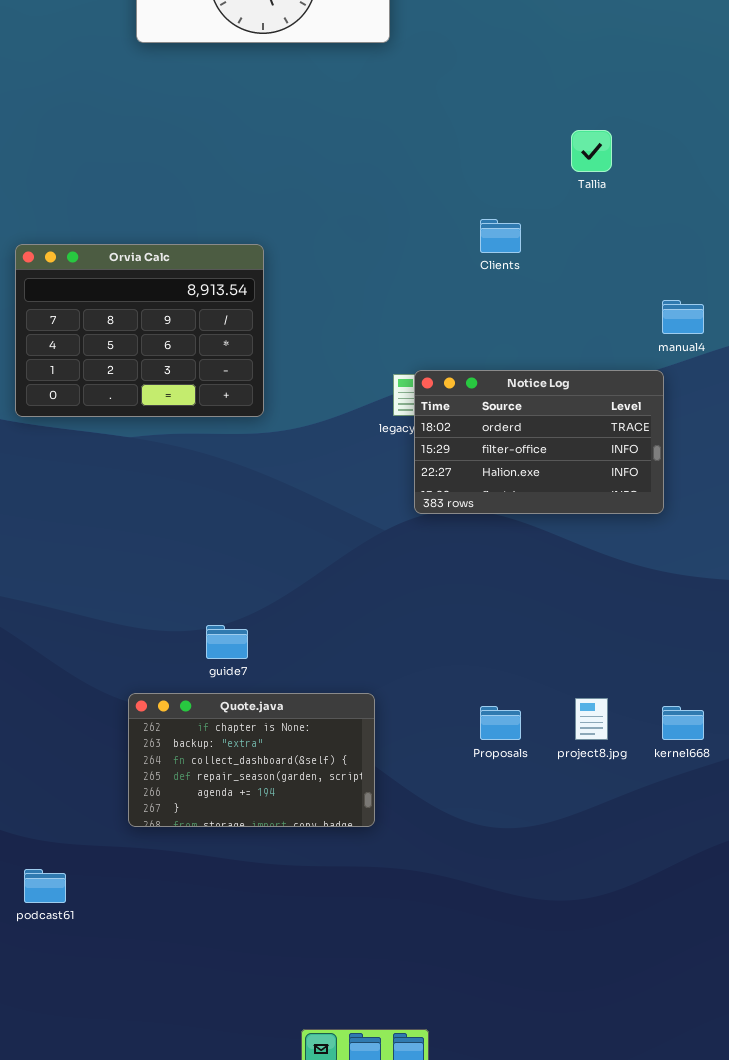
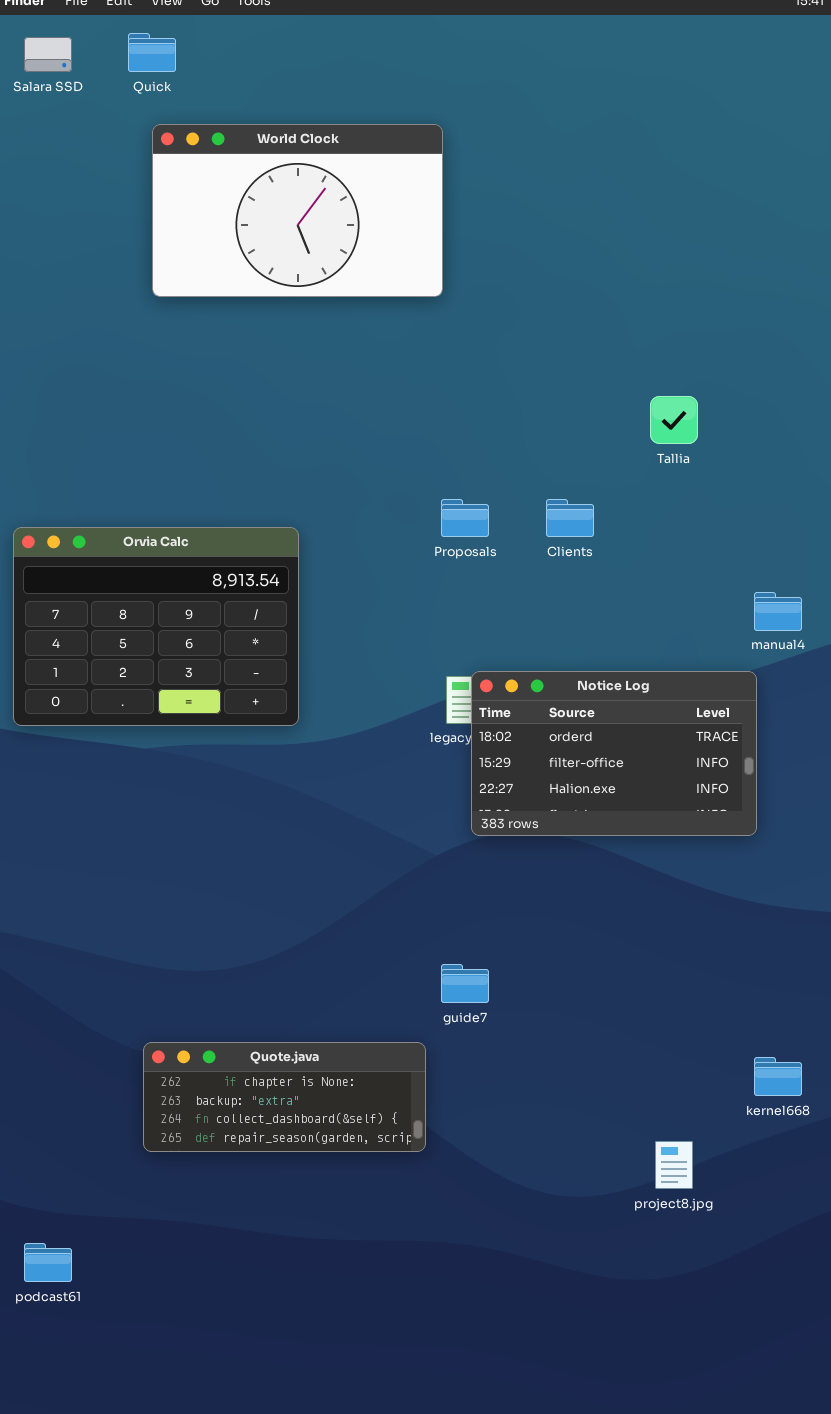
guide7: [206,625,248,659] -> [441,964,489,1003], moved
Quote.java: [128,693,375,827] -> [143,1042,426,1152], resized
project8.jpg: [575,698,608,740] -> [655,1141,693,1189], moved
Proposals: [480,706,521,740] -> [441,499,489,537], moved

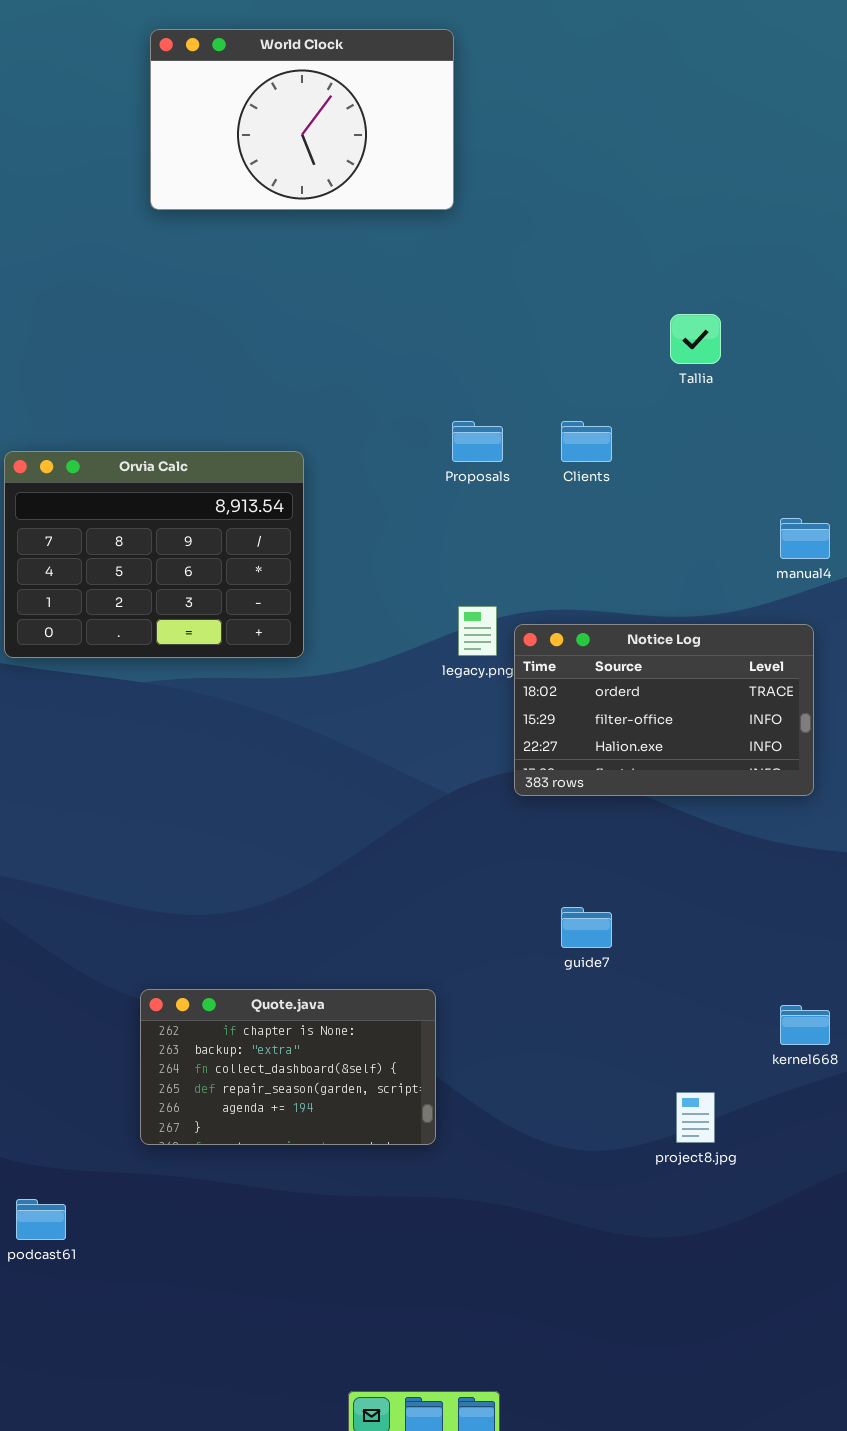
Notice Log: [471,671,757,836] -> [514,624,814,796], moved
guide7: [441,964,489,1003] -> [561,907,612,948], moved
Quote.java: [143,1042,426,1152] -> [140,989,436,1145], resized

